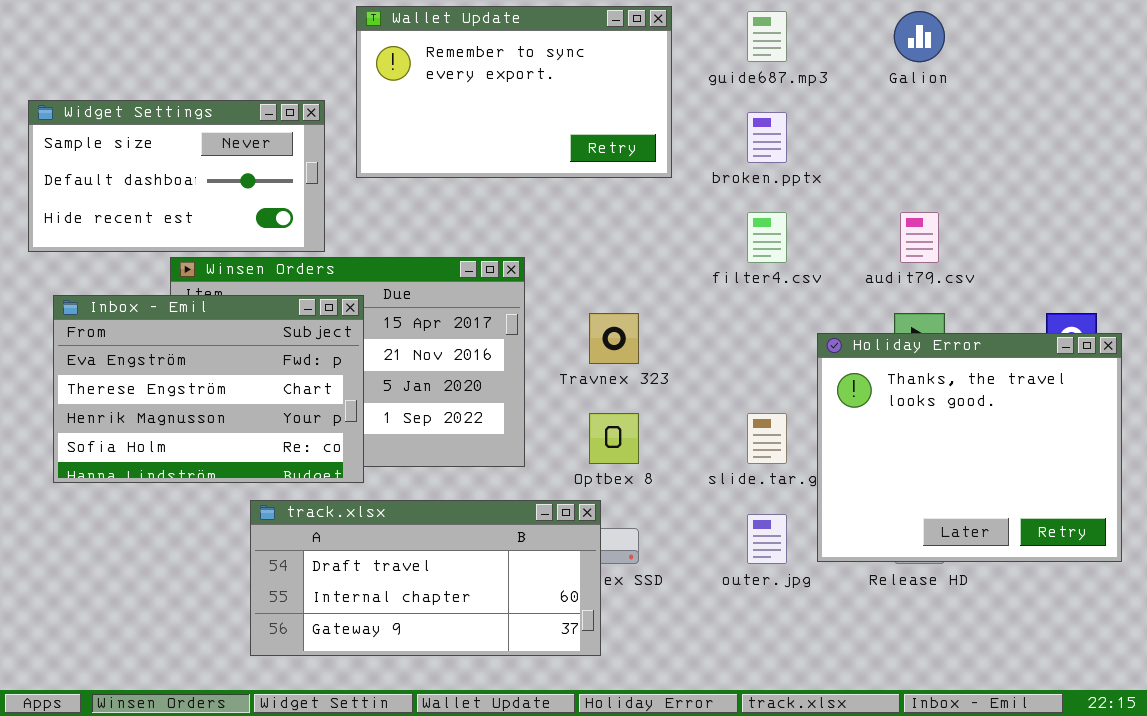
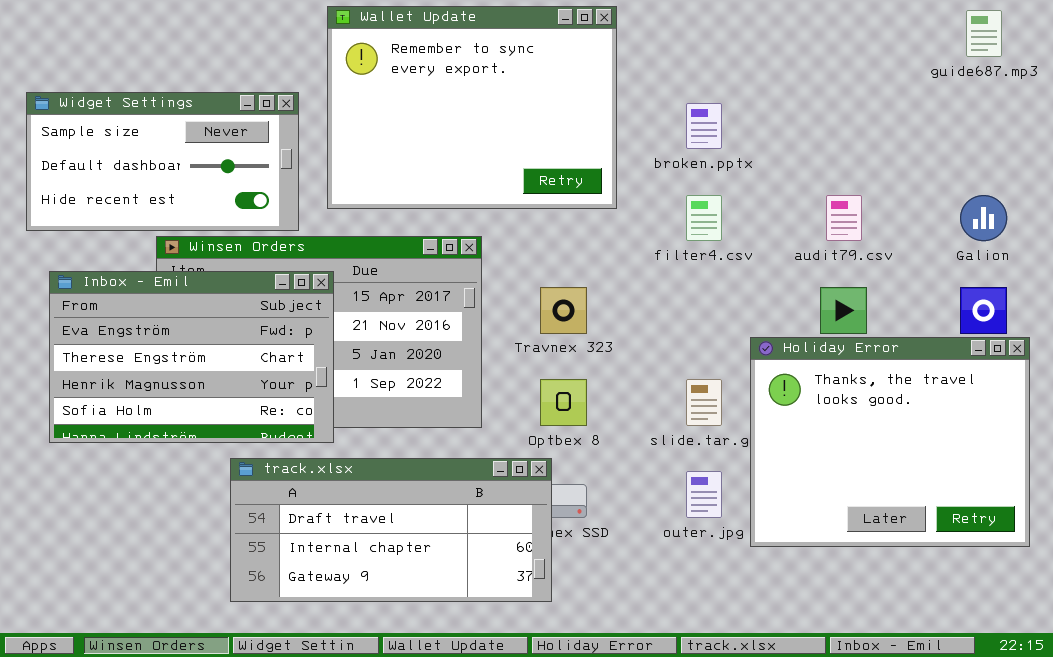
Wallet Update: [356,6,672,178] -> [327,6,617,209], resized
guide687.mp3: [747,11,787,62] -> [966,10,1002,57], moved
Galion: [894,11,945,62] -> [960,195,1007,241], moved
Holiday Error: [817,333,1122,562] -> [750,337,1030,547], moved

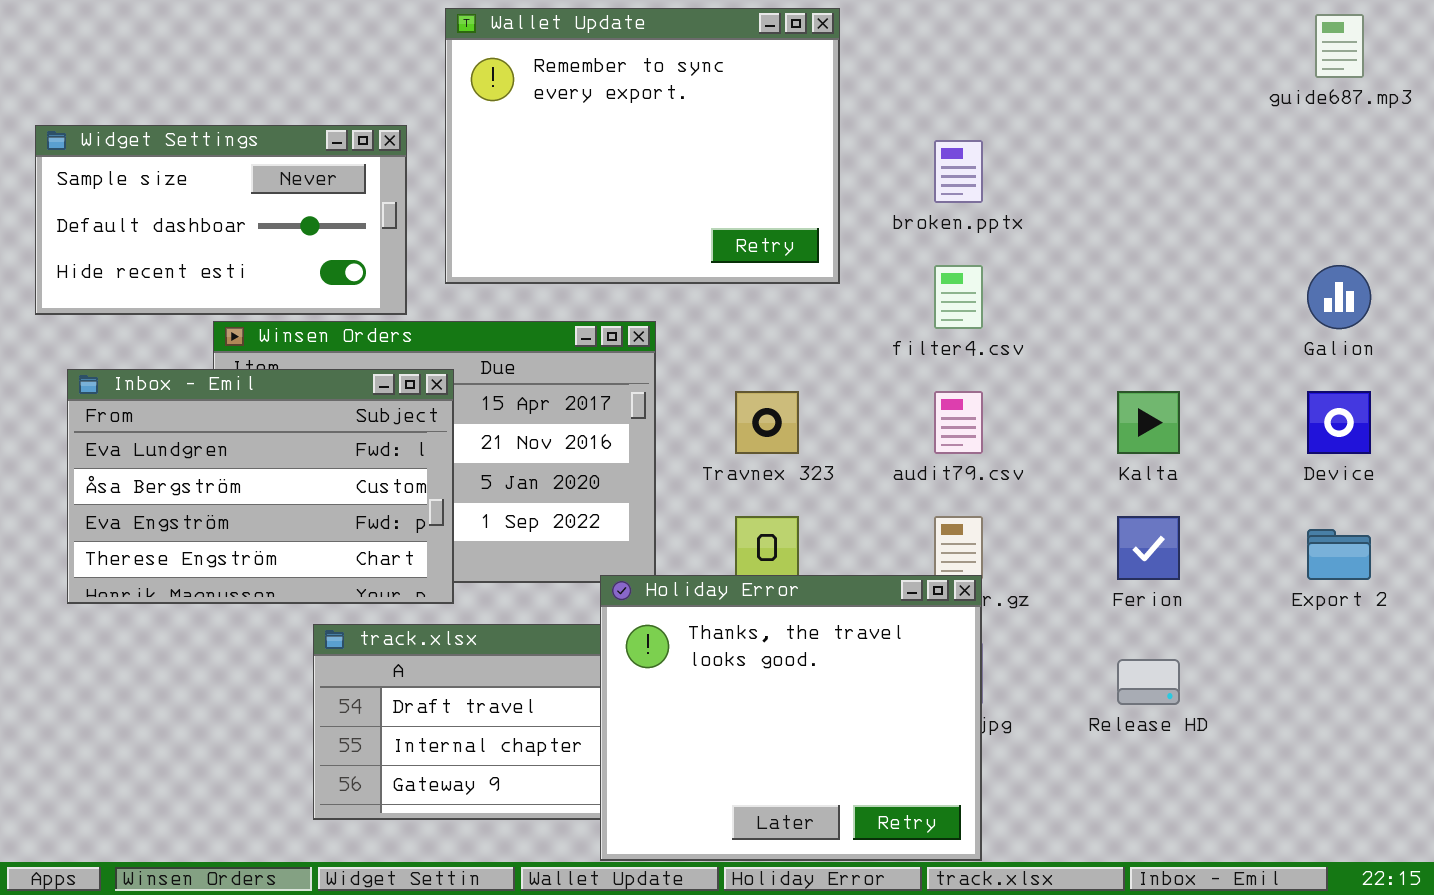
audit79.csv: [826,195,862,241] -> [934,391,983,454], moved
Inbox - Emil: [49,271,334,443] -> [67,369,454,604], scrolled up 2 rows
Holiday Error: [750,337,1030,547] -> [600,575,982,861], moved

